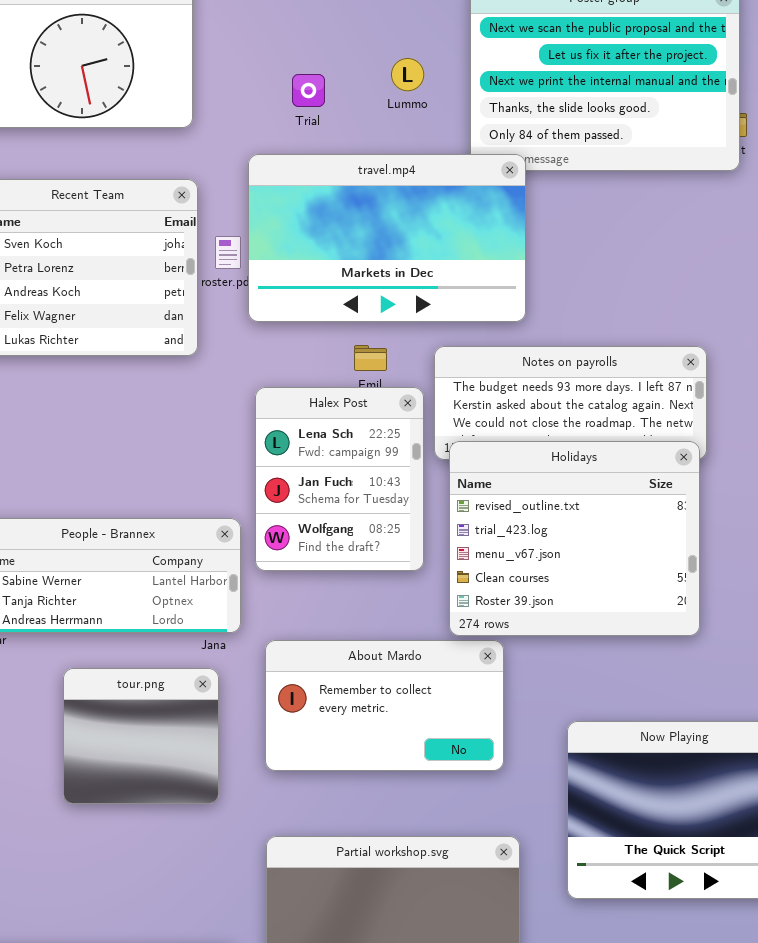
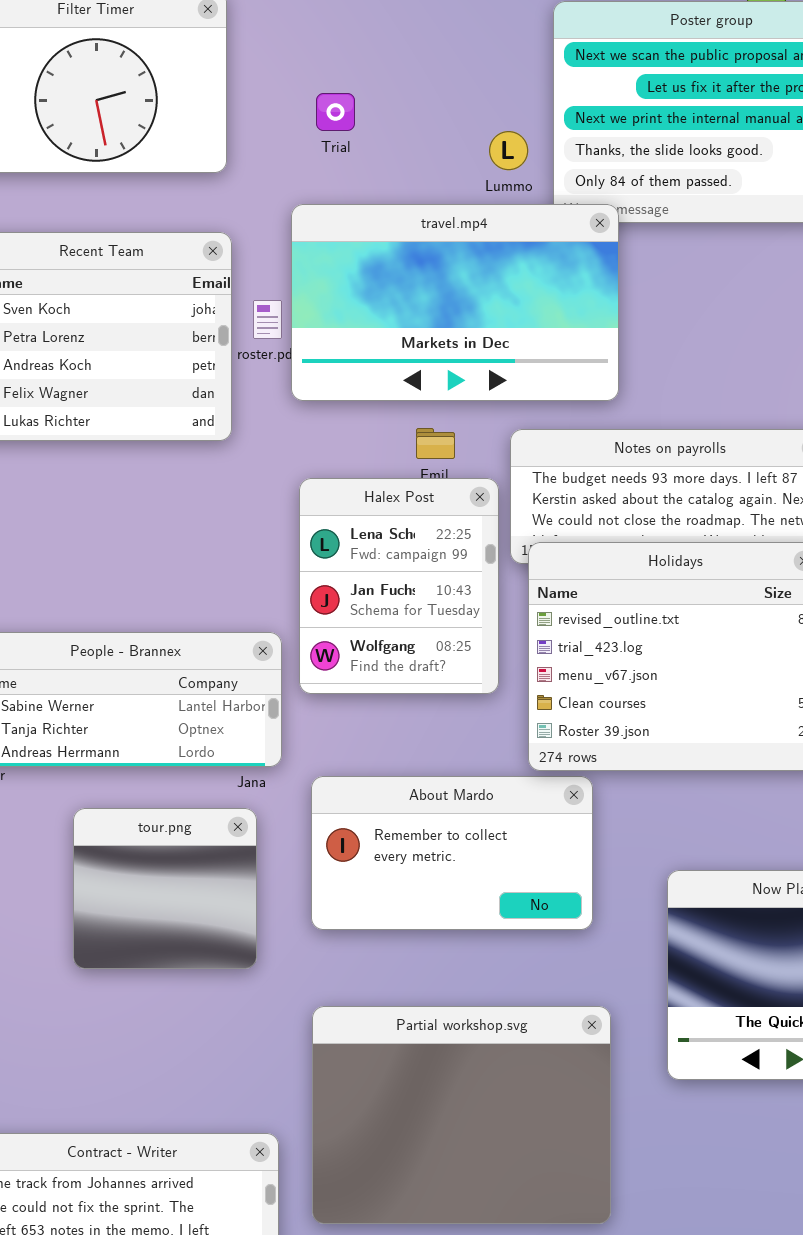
Lummo: [391,58,424,91] -> [489,131,528,170], moved
Trial: [292,74,325,107] -> [316,93,355,131], moved

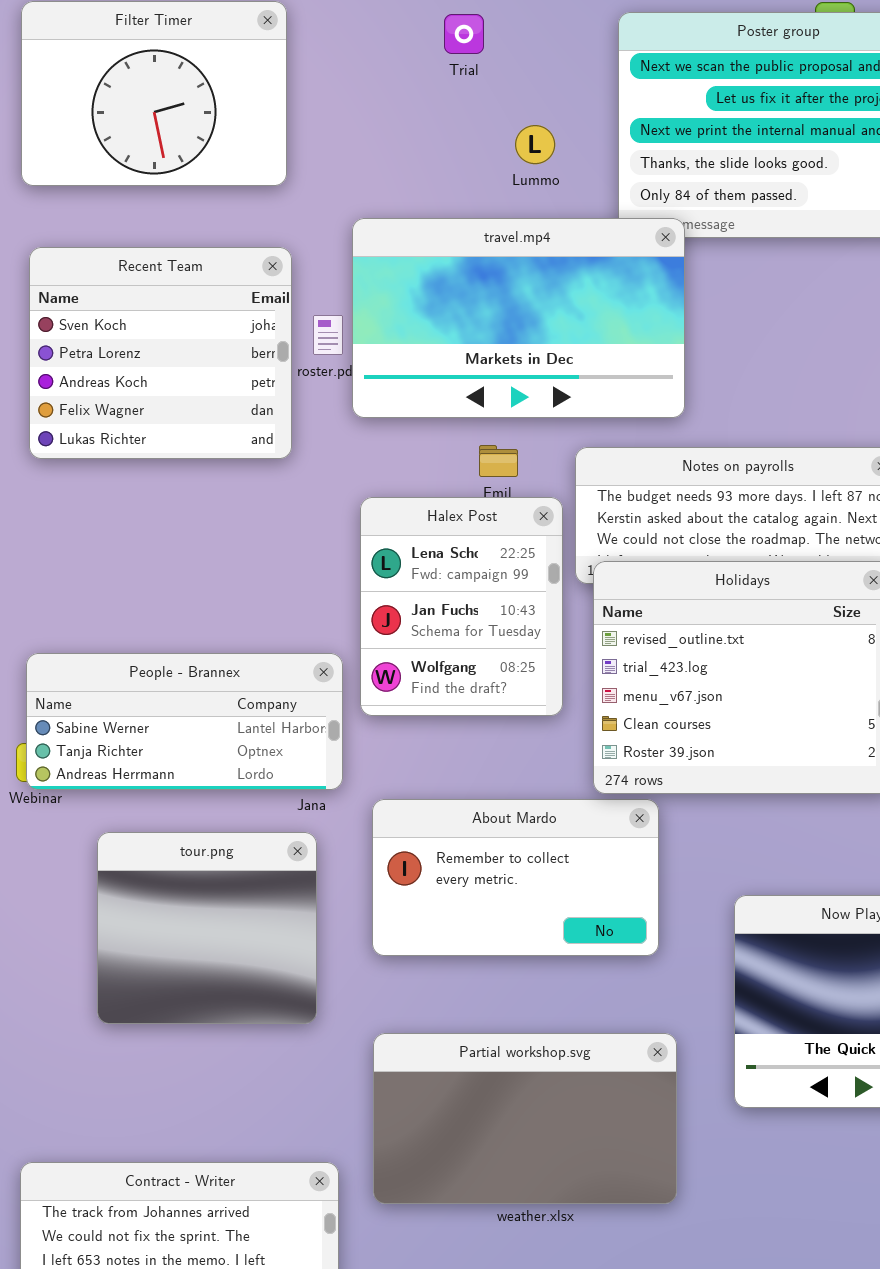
Trial: [316,93,355,131] -> [444,14,484,54], moved
Lummo: [489,131,528,170] -> [515,125,555,164], moved
tour.png: [73,808,257,969] -> [97,832,317,1024], resized
Partial workshop.svg: [312,1006,611,1224] -> [373,1033,677,1204], resized

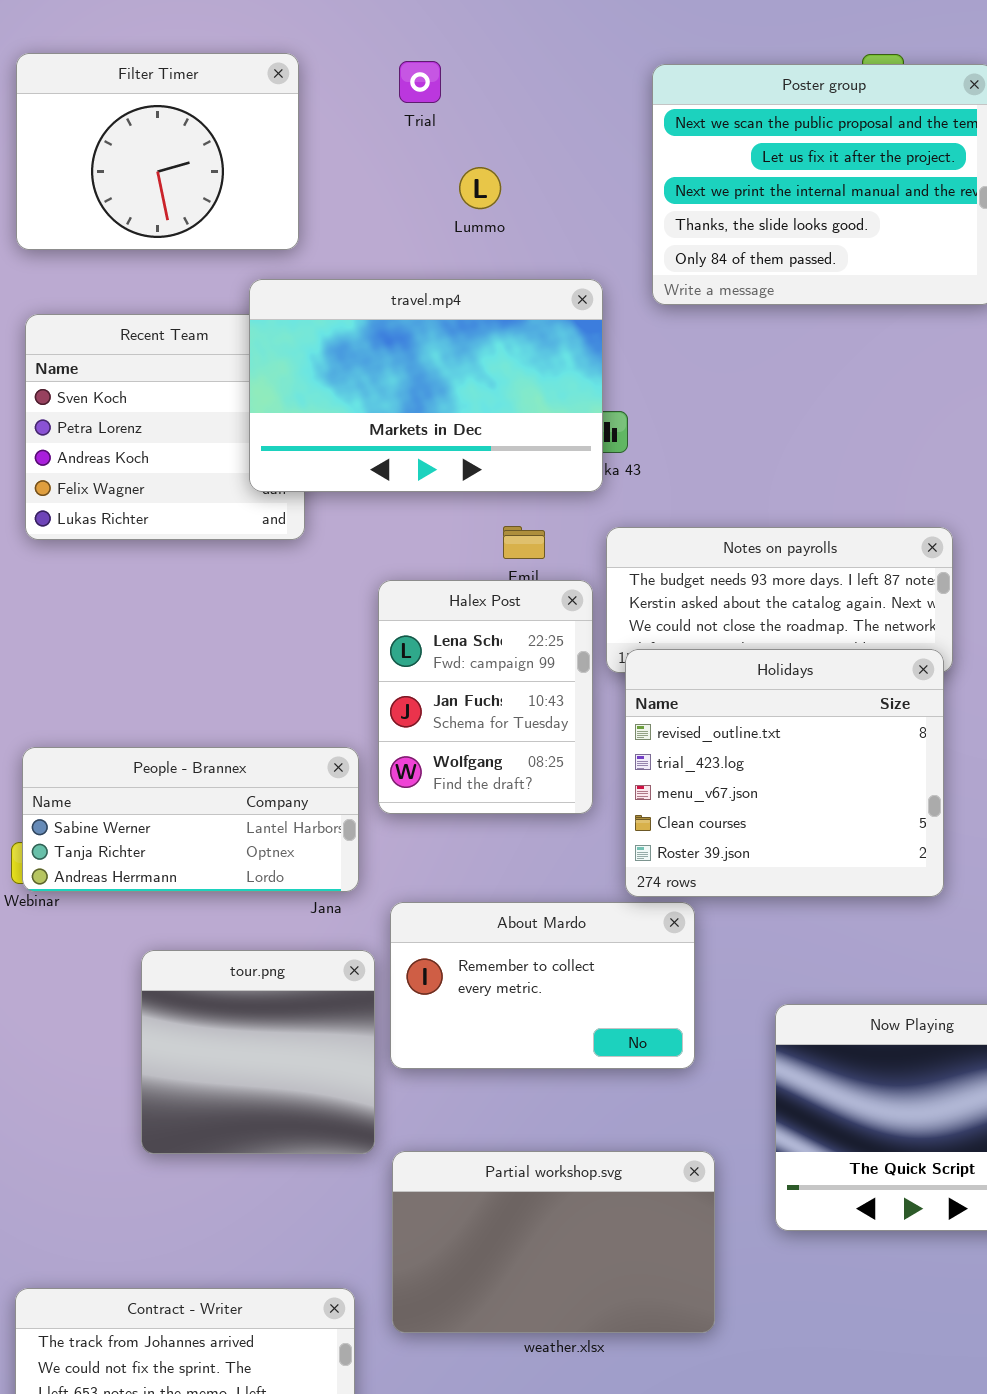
Trial: [444,14,484,54] -> [399,61,441,103], moved
Lummo: [515,125,555,164] -> [459,167,501,209], moved
travel.mp4: [352,218,685,418] -> [249,279,603,492], moved
tour.png: [97,832,317,1024] -> [141,950,375,1154], moved

